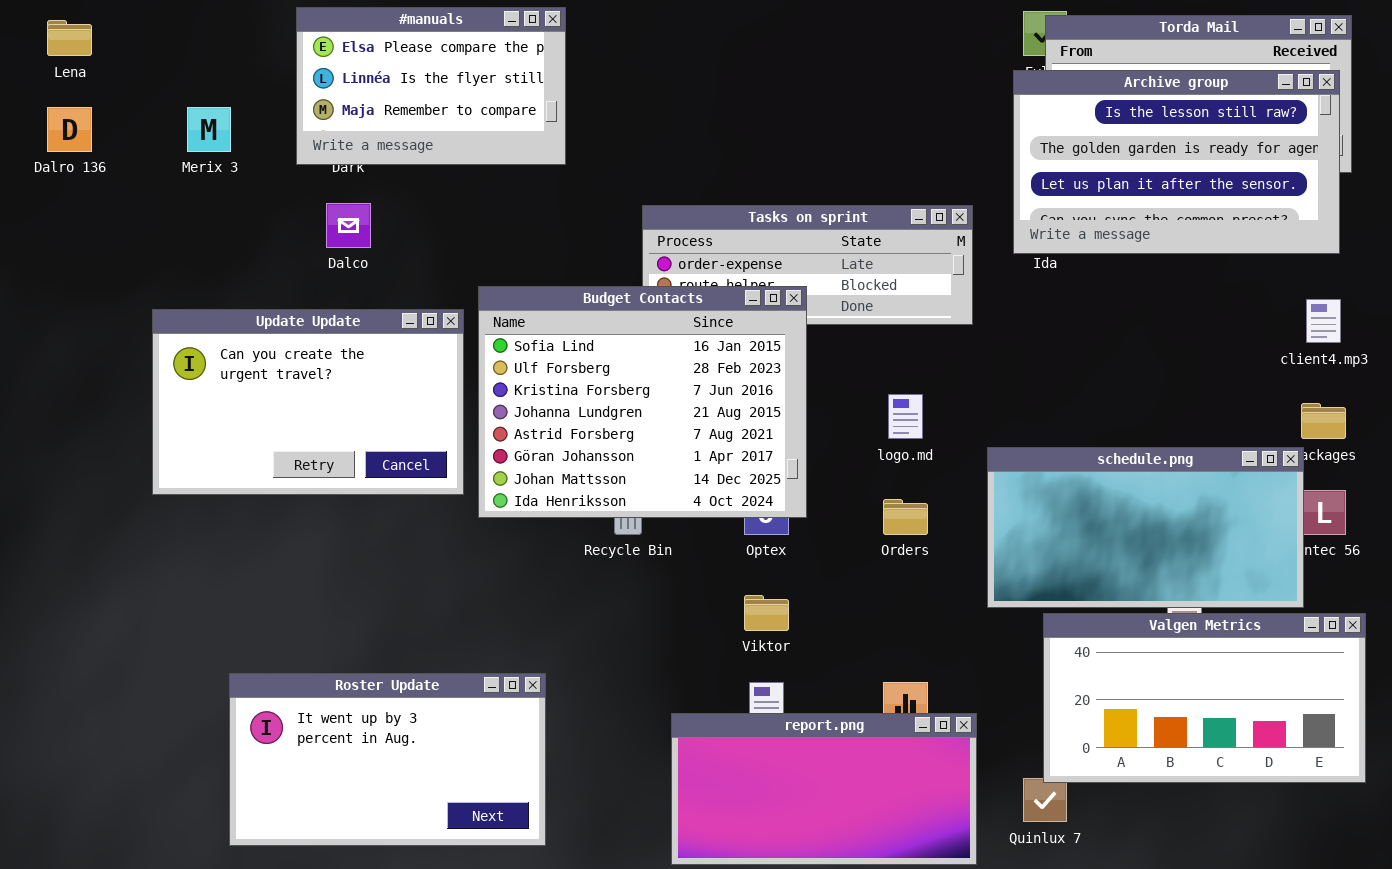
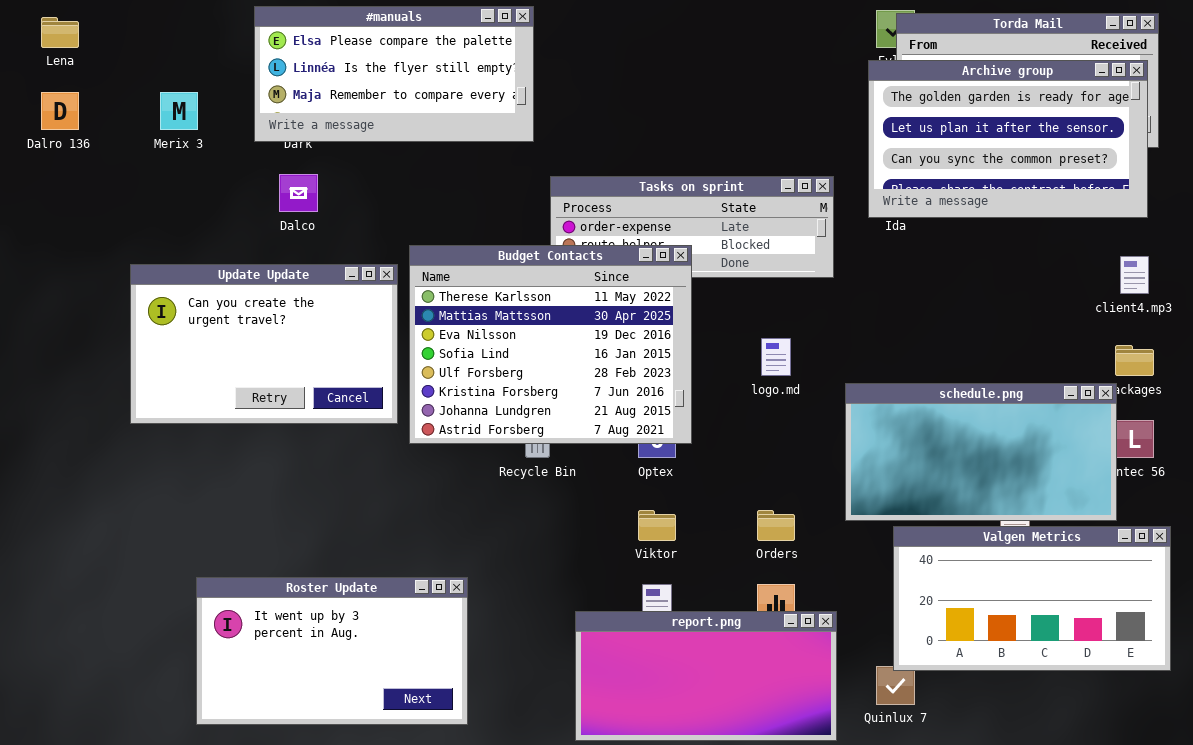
#manuals: [296,7,566,165] -> [254,6,534,142], resized
Archive group: [1013,70,1340,254] -> [868,60,1148,218], scrolled down 1 row
Budget Contacts: [478,286,807,518] -> [409,245,692,444], scrolled up 3 rows
Orders: [883,499,928,535] -> [757,510,795,541], moved

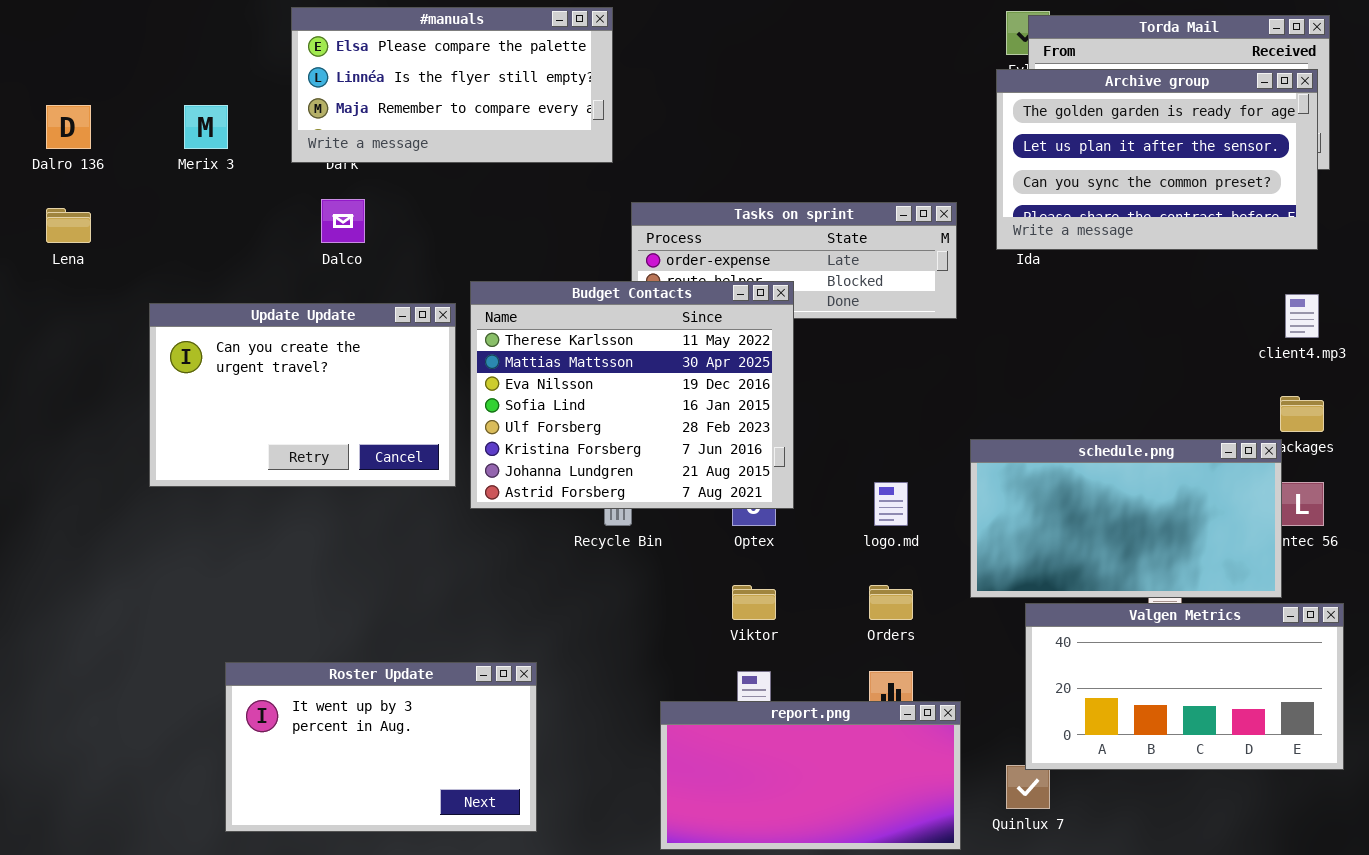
Lena: [41,17,79,48] -> [46,208,91,243], moved
logo.md: [761,338,791,376] -> [874,482,908,526], moved

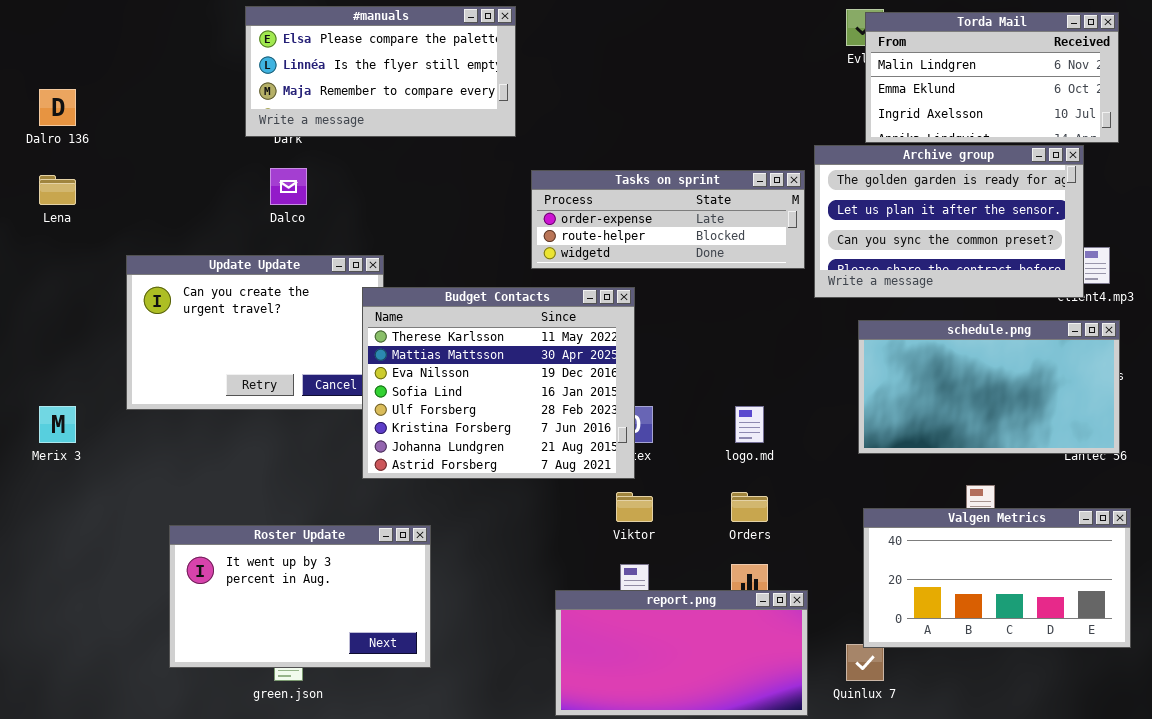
Archive group: [996,69,1318,250] -> [814,145,1084,298], moved
Merix 3: [184,105,228,149] -> [39,406,76,443], moved
Budget Contacts: [470,281,794,509] -> [362,287,635,479], moved
schedule.png: [970,439,1282,598] -> [858,320,1120,454], moved
Roster Update: [225,662,537,832] -> [169,525,431,668], moved

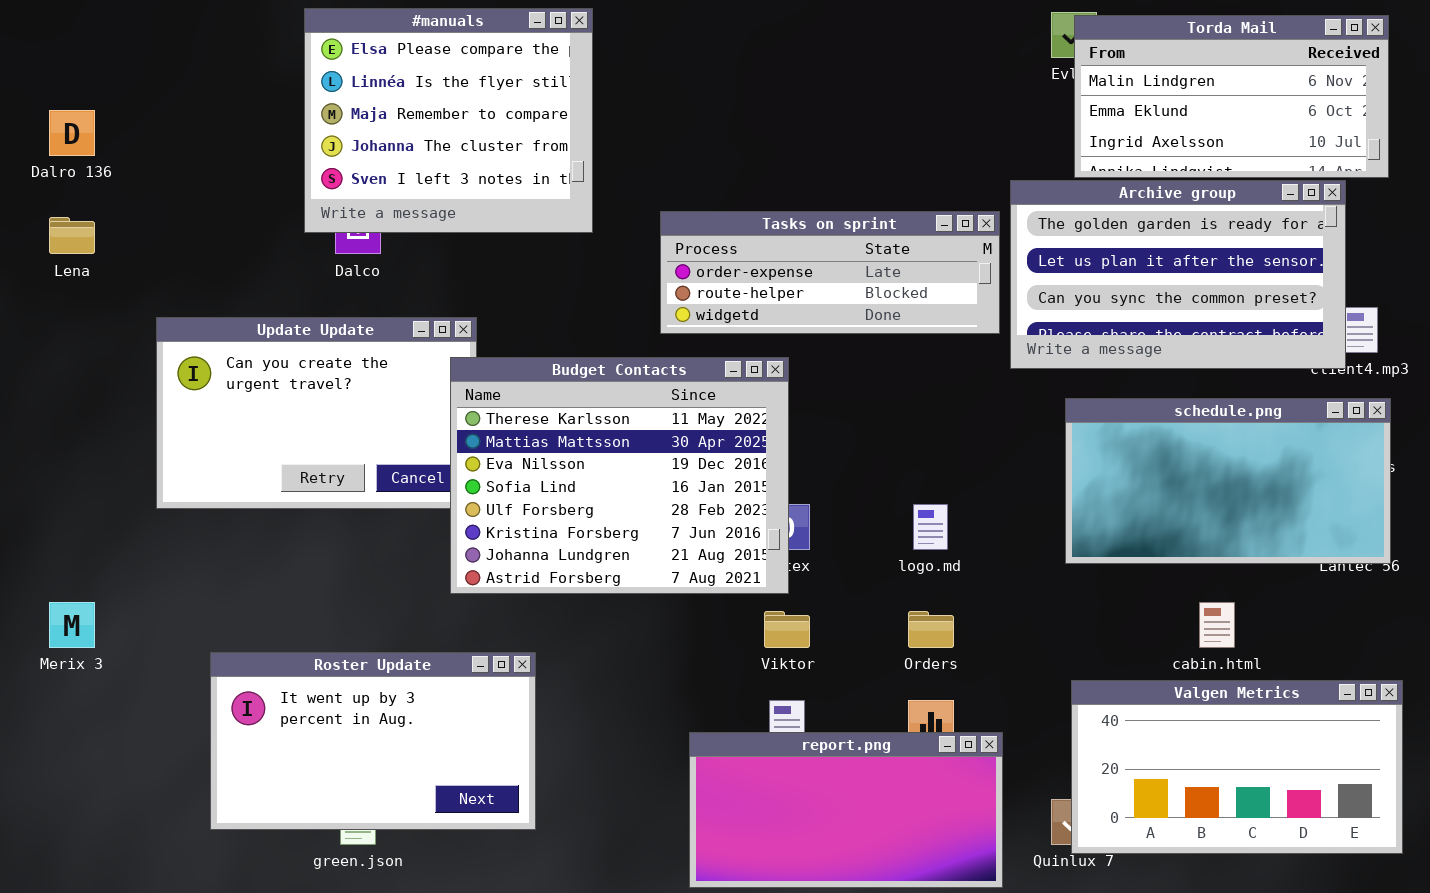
#manuals: [245,6,516,137] -> [304,8,593,233], resized
Merix 3: [39,406,76,443] -> [49,602,95,648], moved
Valgen Metrics: [863,508,1131,648] -> [1071,680,1403,854], moved

